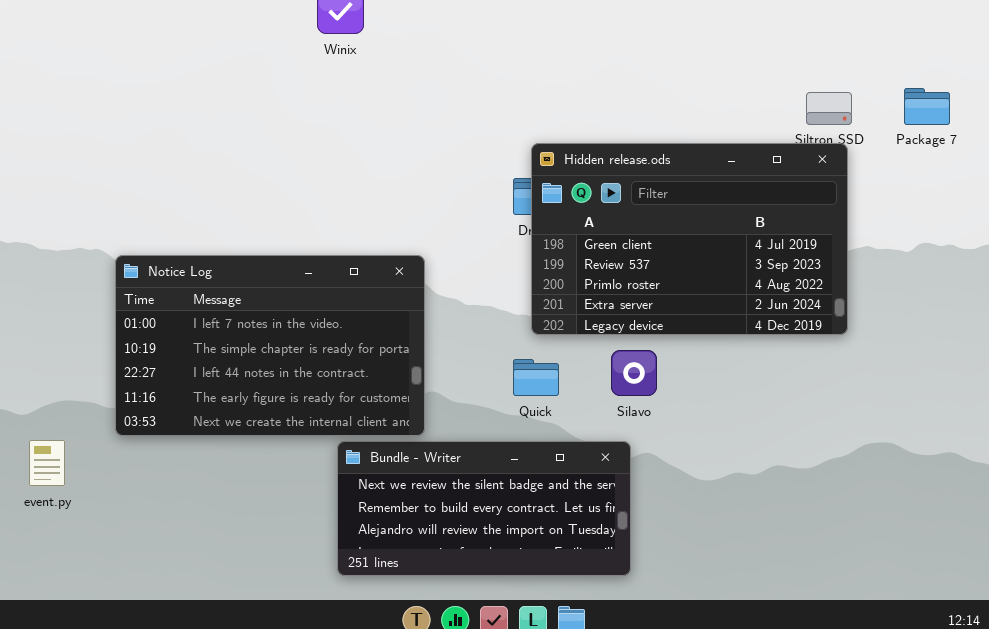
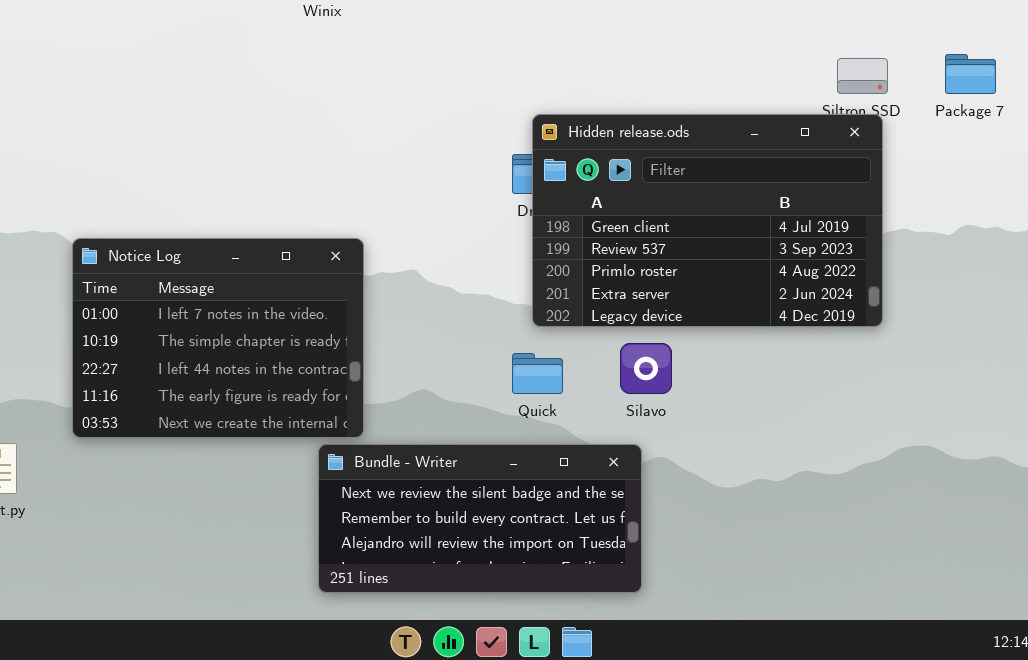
Notice Log: [115,255,425,436] -> [72,238,364,438], resized

